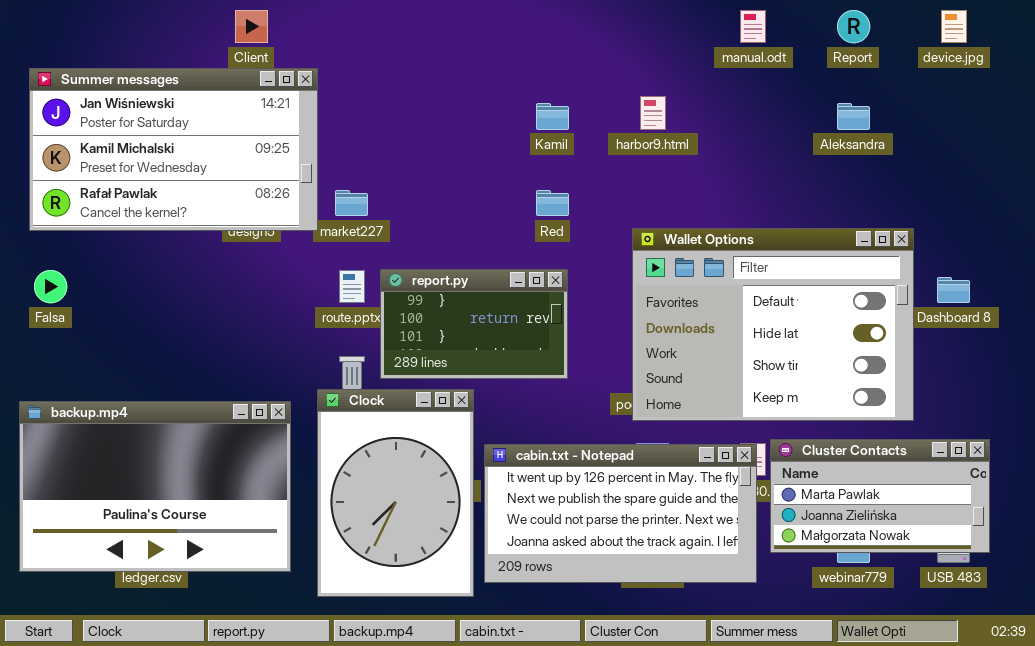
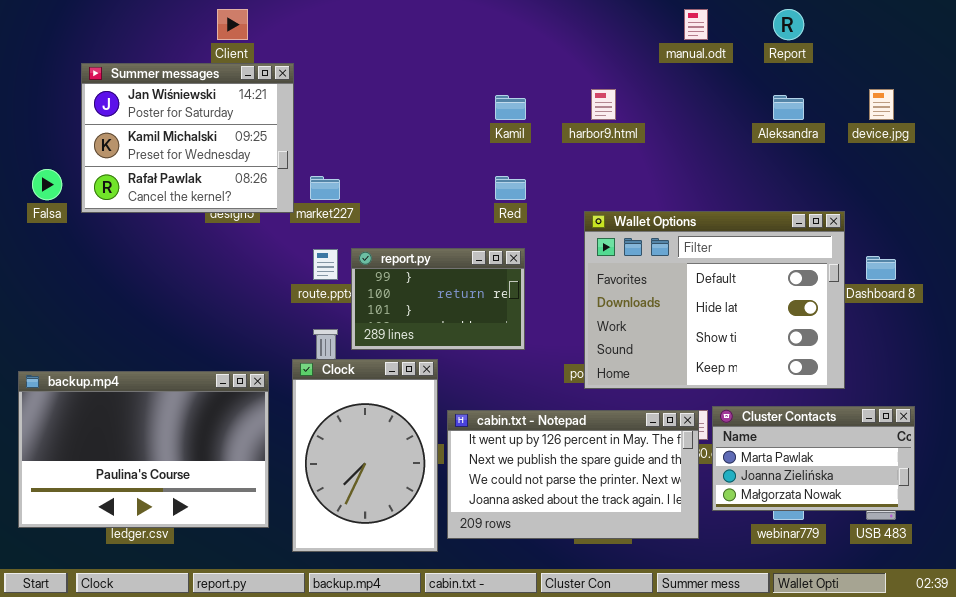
device.jpg: [941,10,967,43] -> [869,89,894,120], moved
Summer messages: [29,68,318,231] -> [81,63,294,213], resized
Falsa: [34,270,67,303] -> [32,169,62,200], moved

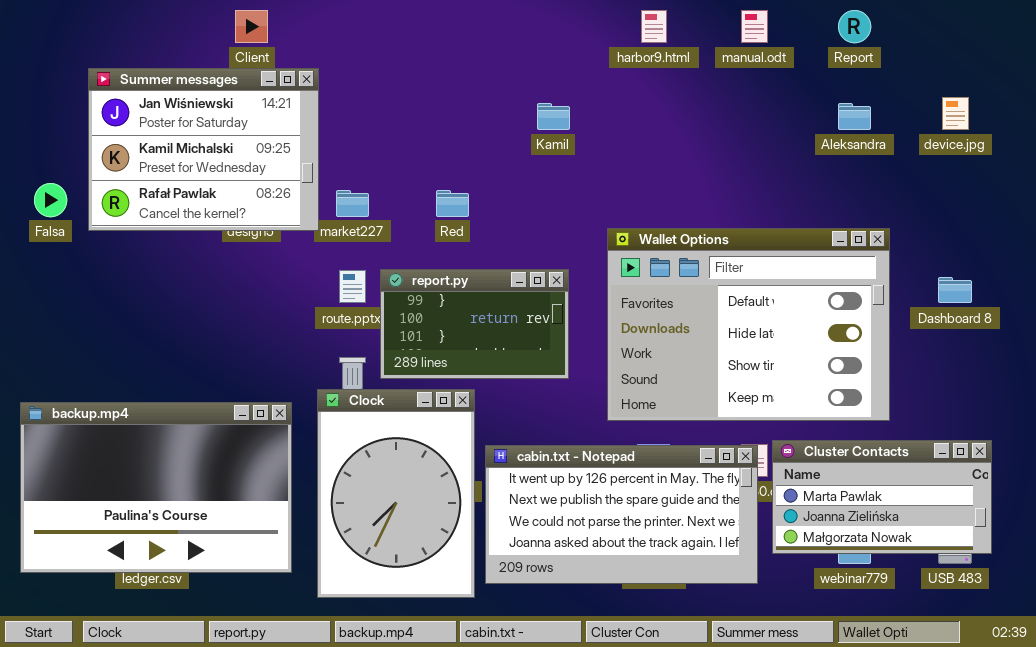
harbor9.html: [591,89,616,120] -> [641,10,667,43], moved
Red: [495,176,526,200] -> [436,190,469,217], moved
Wallet Options: [584,211,845,389] -> [607,228,890,421], moved

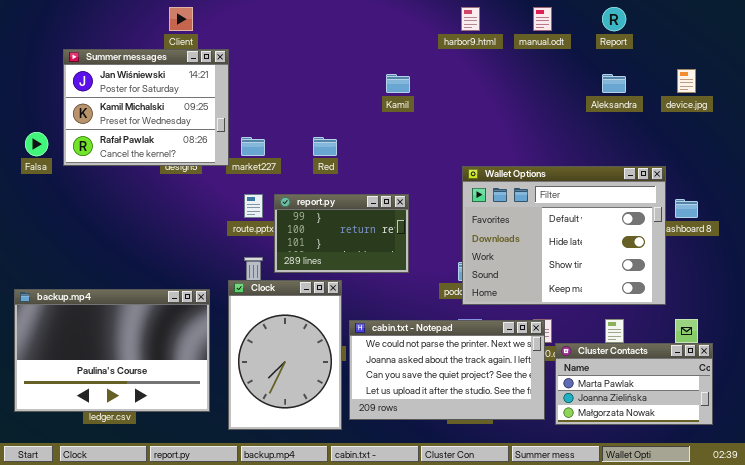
Wallet Options: [607,228,890,421] -> [462,166,666,305], moved
Cluster Contacts: [772,440,992,554] -> [555,343,713,425], moved
cabin.txt - Notepad: [485,445,758,584] -> [349,320,545,420], scrolled down 2 rows

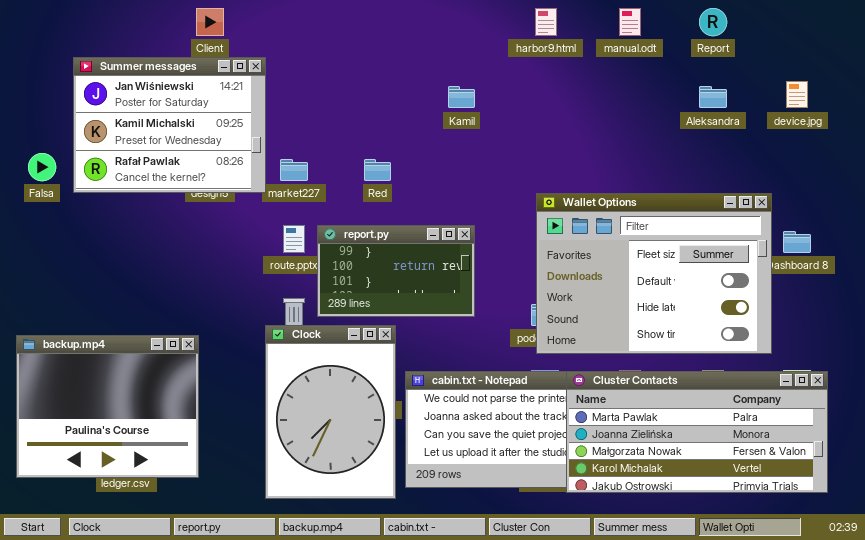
Wallet Options: [462,166,666,305] -> [536,193,772,354], scrolled up 1 row
backup.mp4: [14,289,210,412] -> [16,335,199,478], resized
Cluster Contacts: [555,343,713,425] -> [566,371,828,493], resized

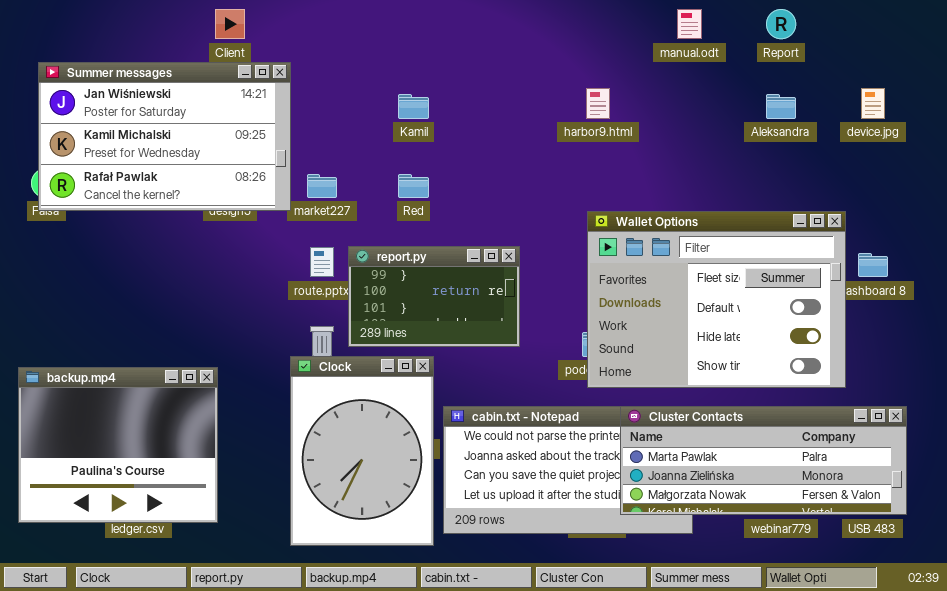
harbor9.html: [535,8,557,36] -> [586,88,610,119], moved
Summer messages: [73,57,266,193] -> [38,62,291,211], resized
Kamil: [448,86,475,108] -> [398,94,429,119], moved
Cluster Contacts: [566,371,828,493] -> [620,406,907,515], resized

